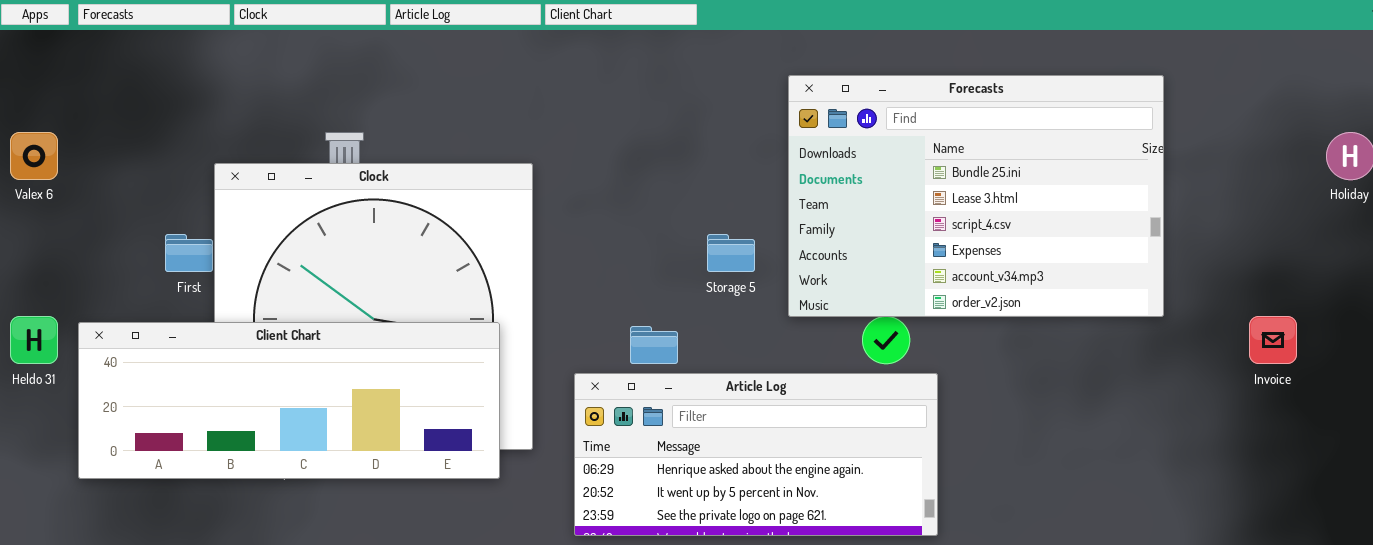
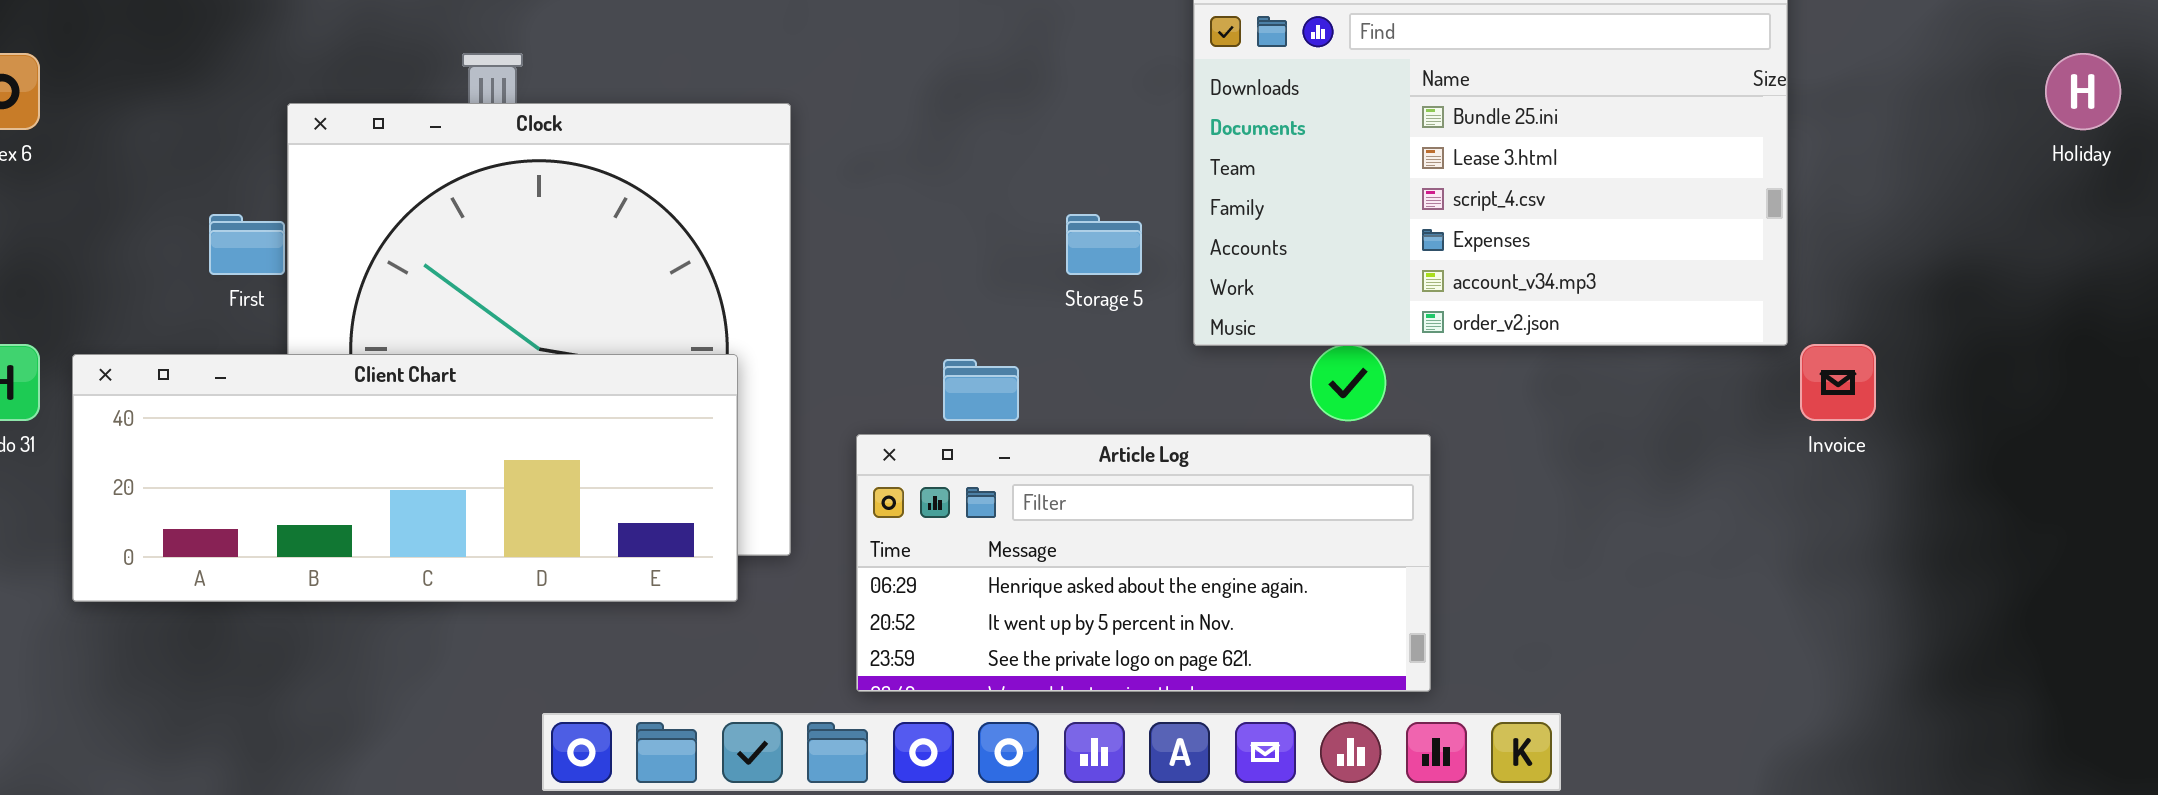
Invoice: [1249,316,1297,364] -> [1800,344,1876,421], moved

